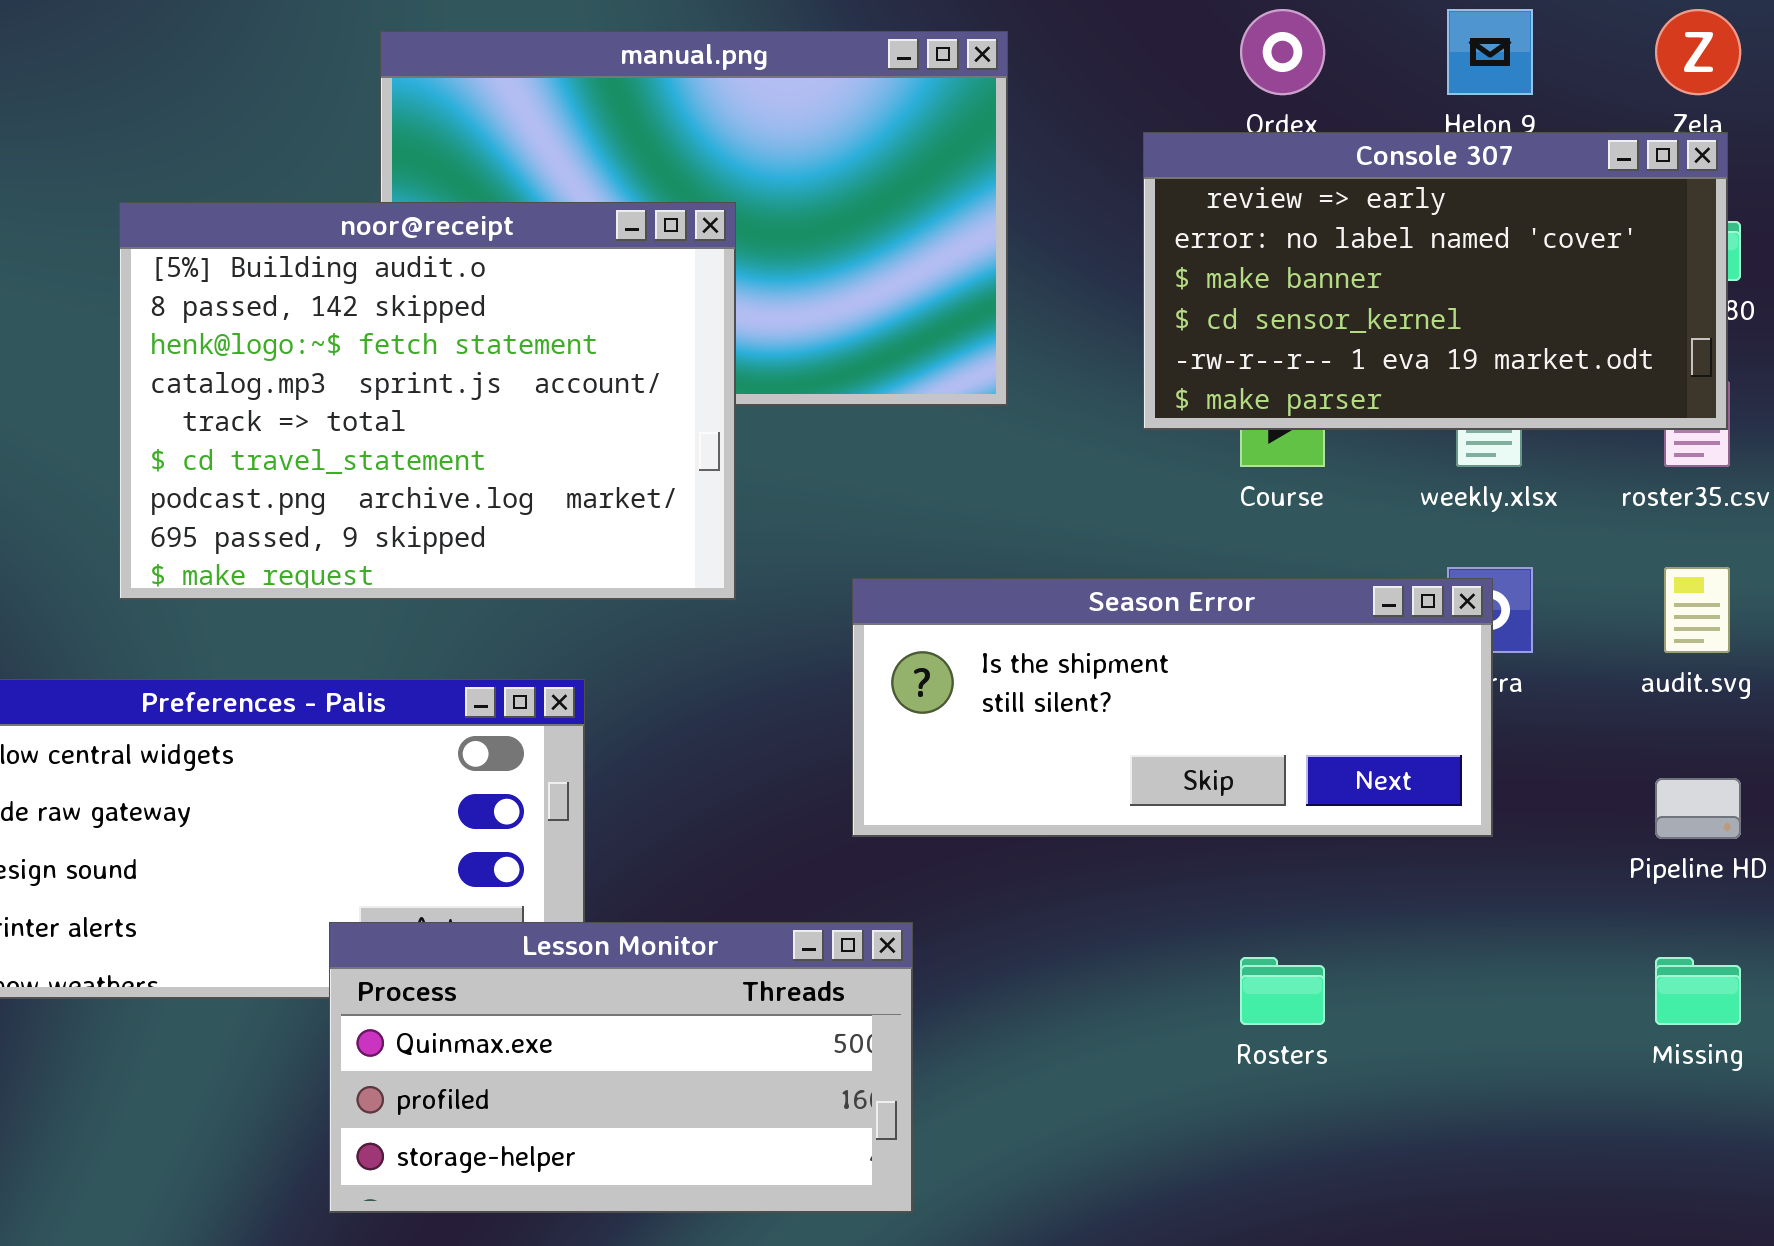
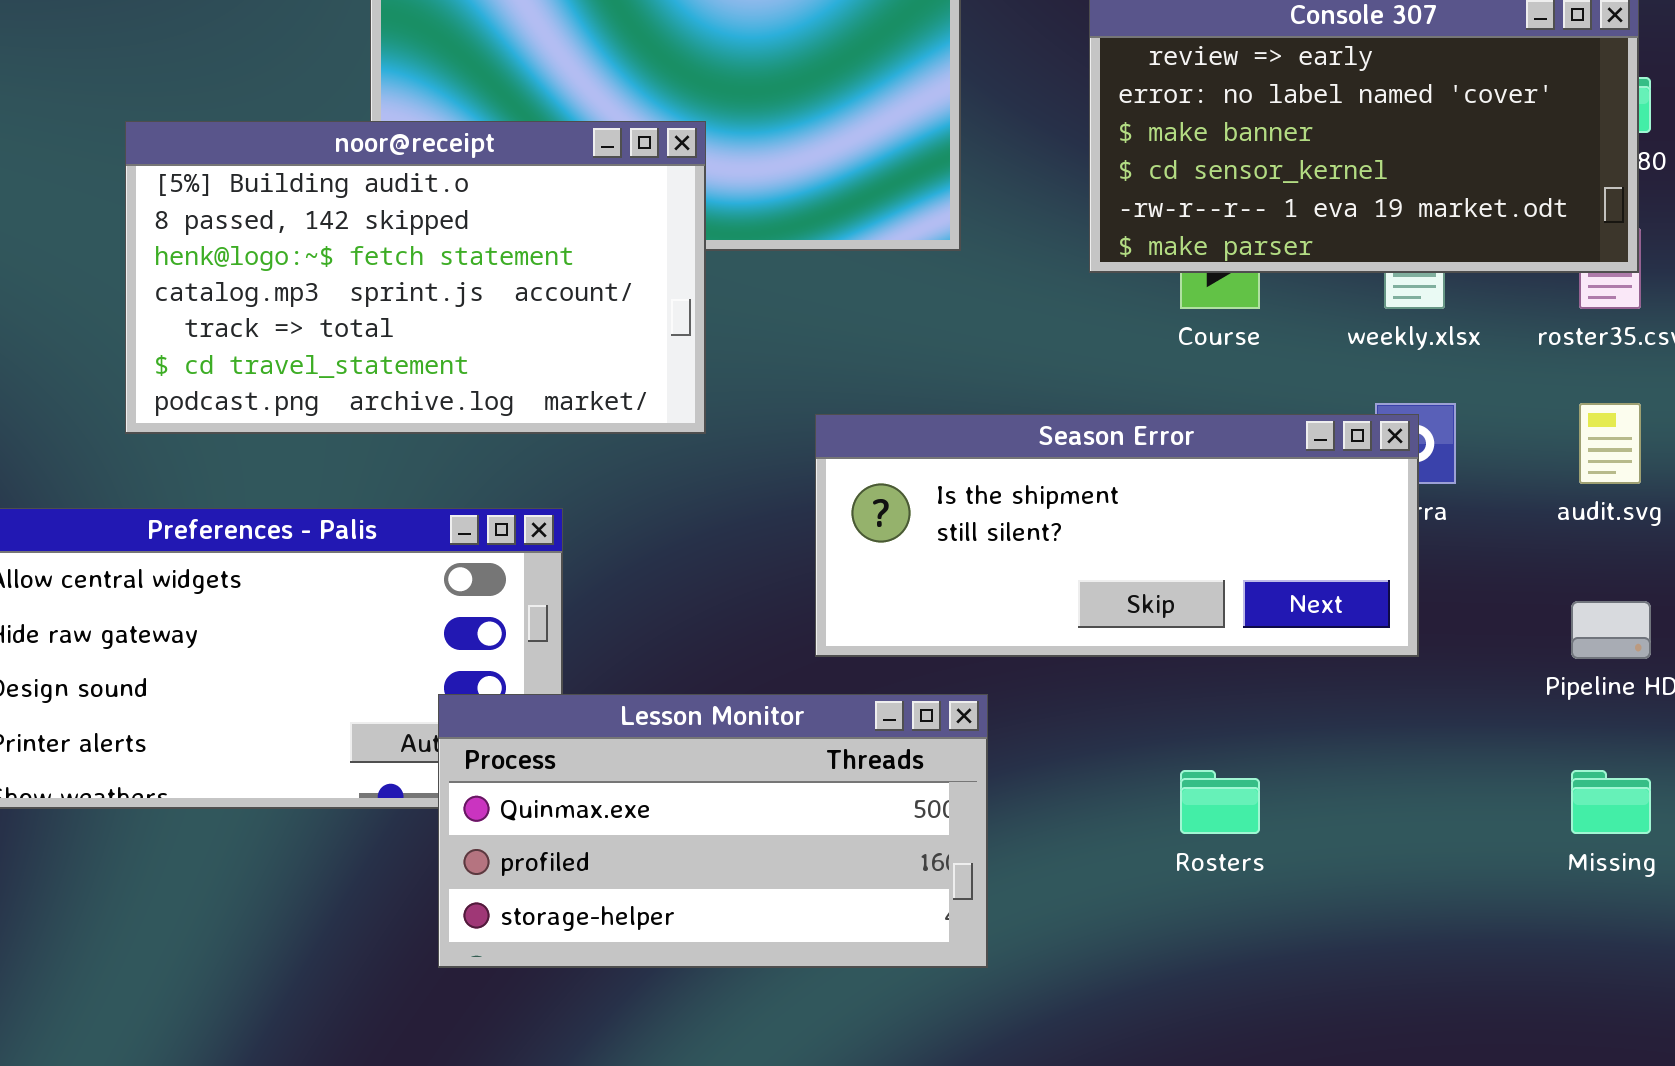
noor@receipt: [119,202,736,600] -> [125,121,706,434], resized
Lesson Monitor: [329,922,913,1213] -> [438,694,988,968], moved

